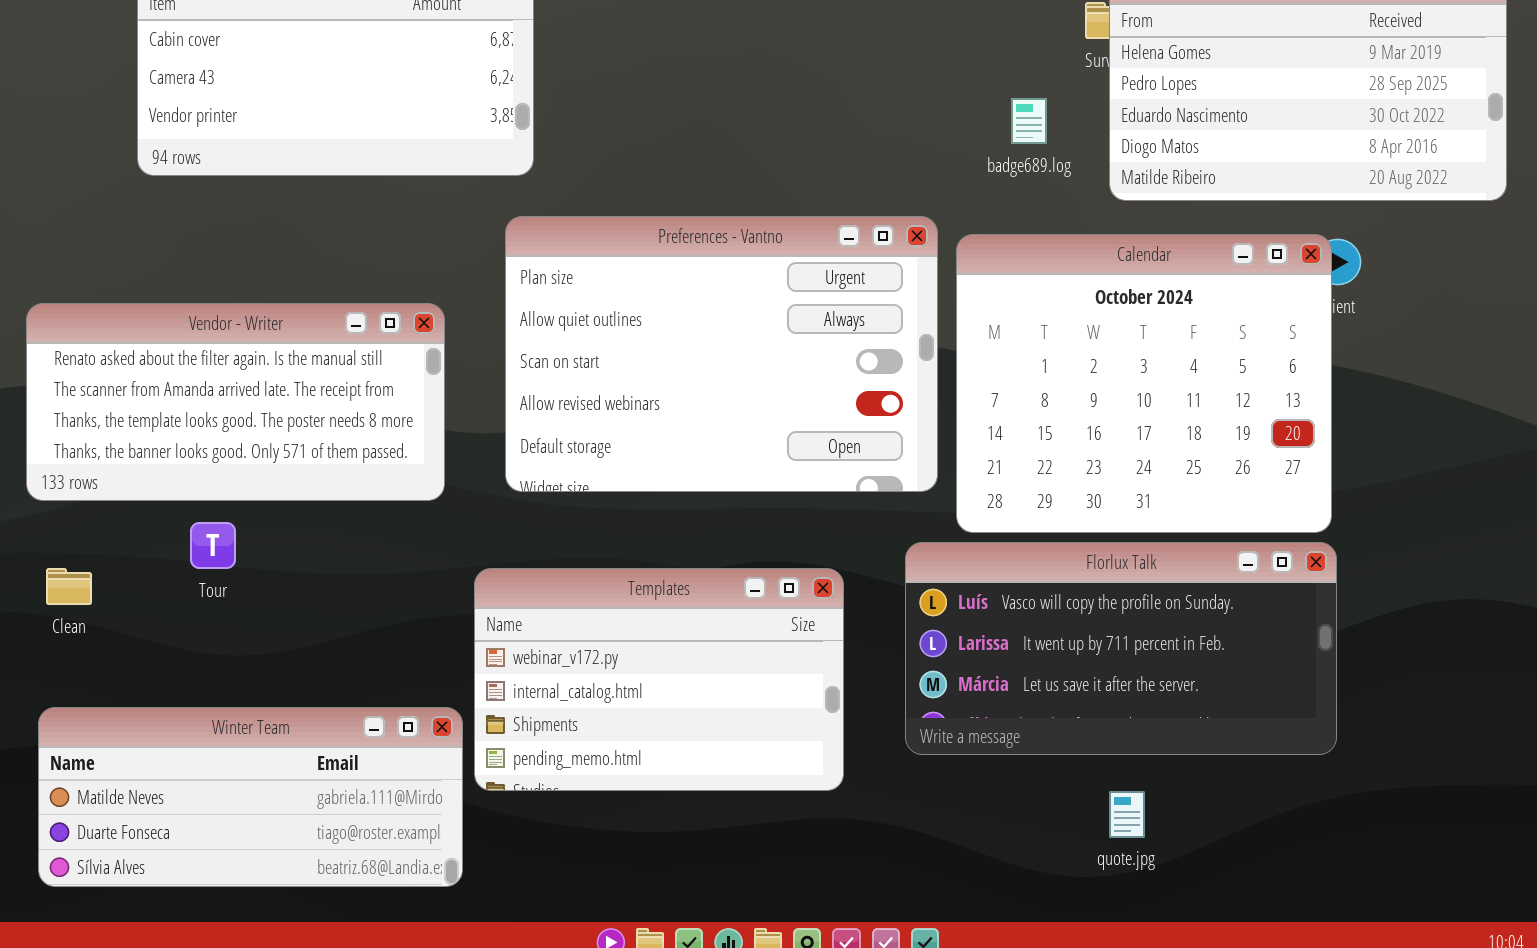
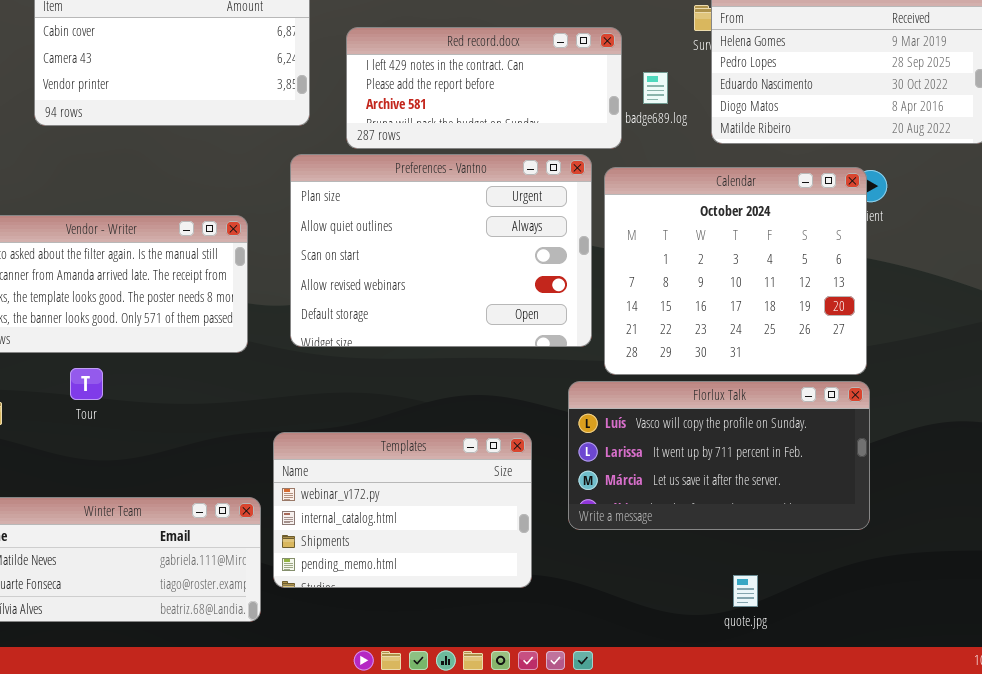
Red record.docx: none -> [346,27,622,149], opened
Templates: [474,568,844,791] -> [273,432,532,588], moved
quote.jpg: [1109,791,1145,838] -> [733,575,758,607], moved

